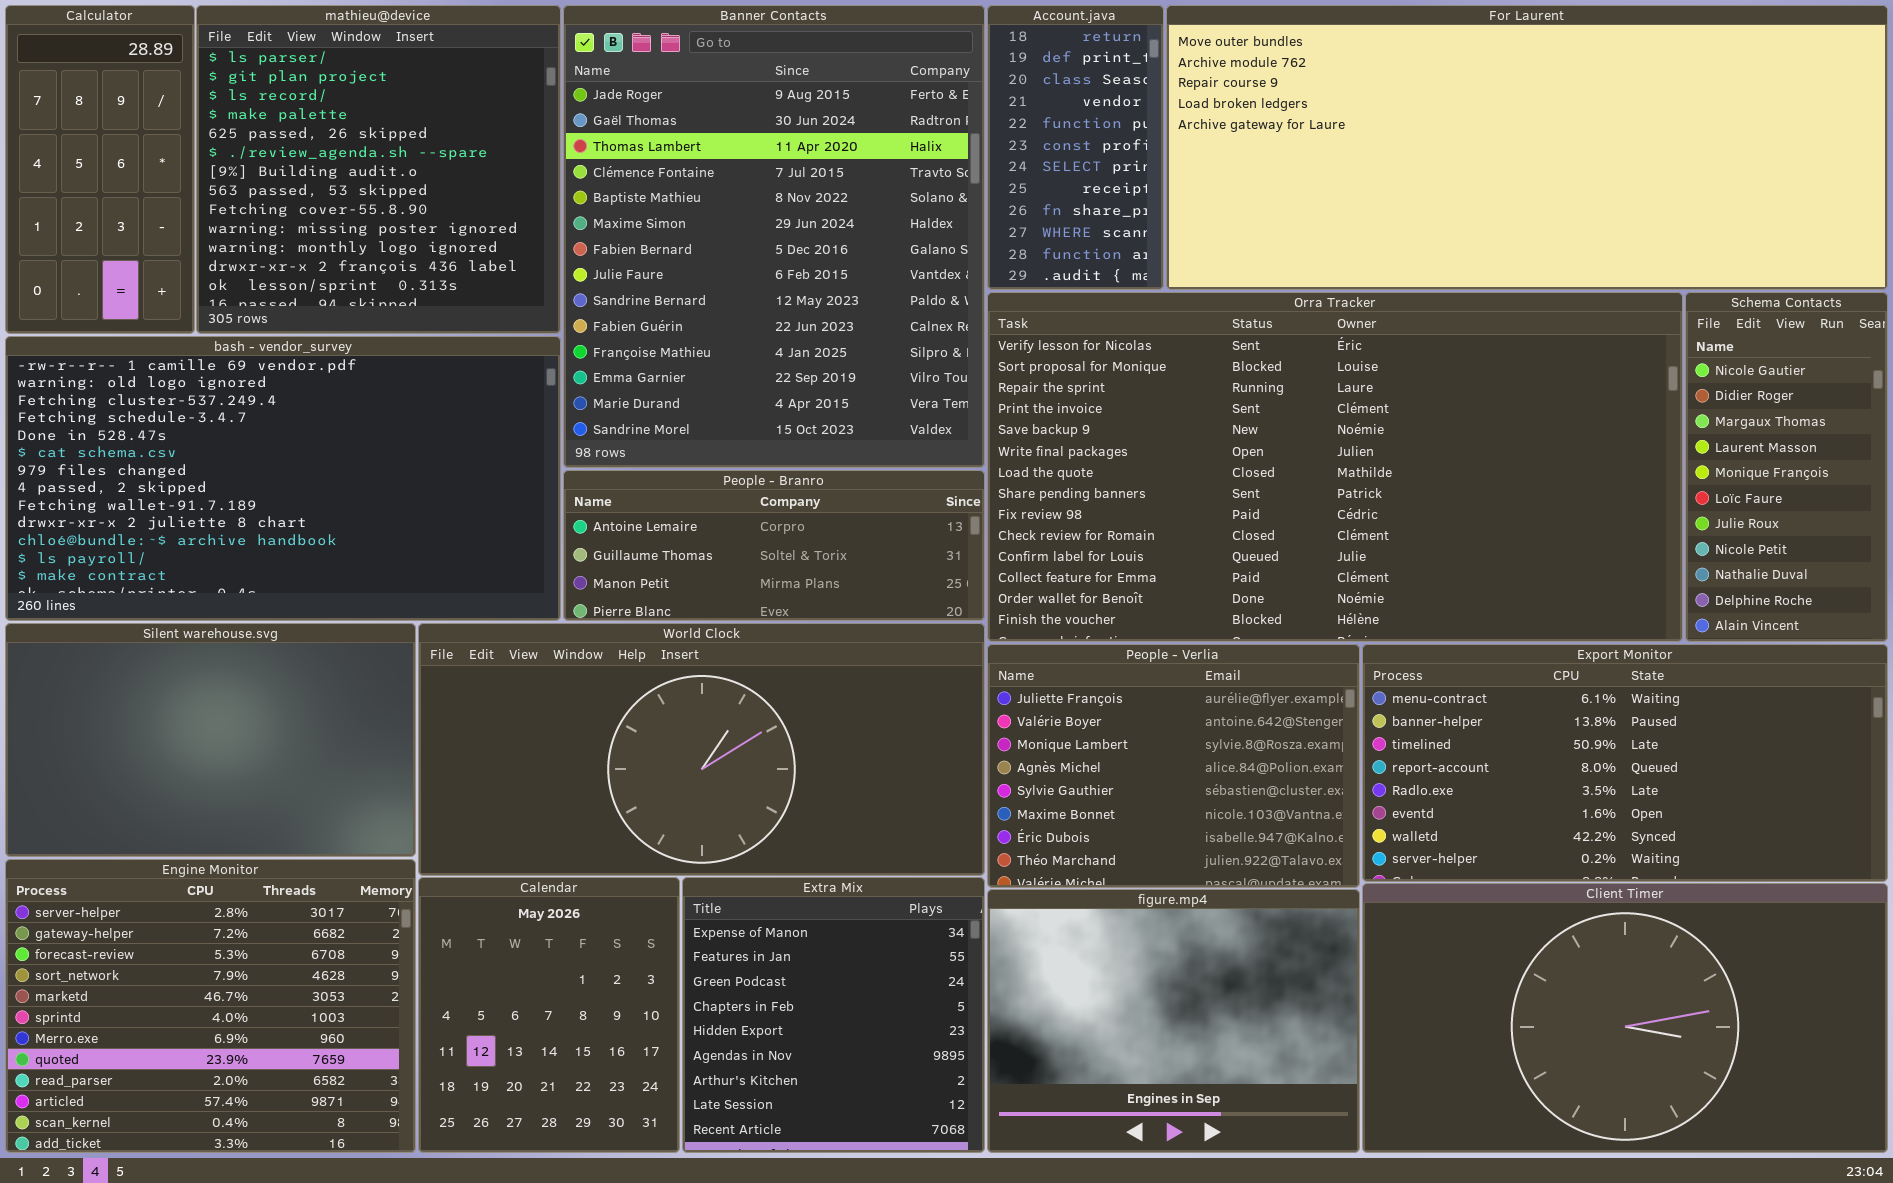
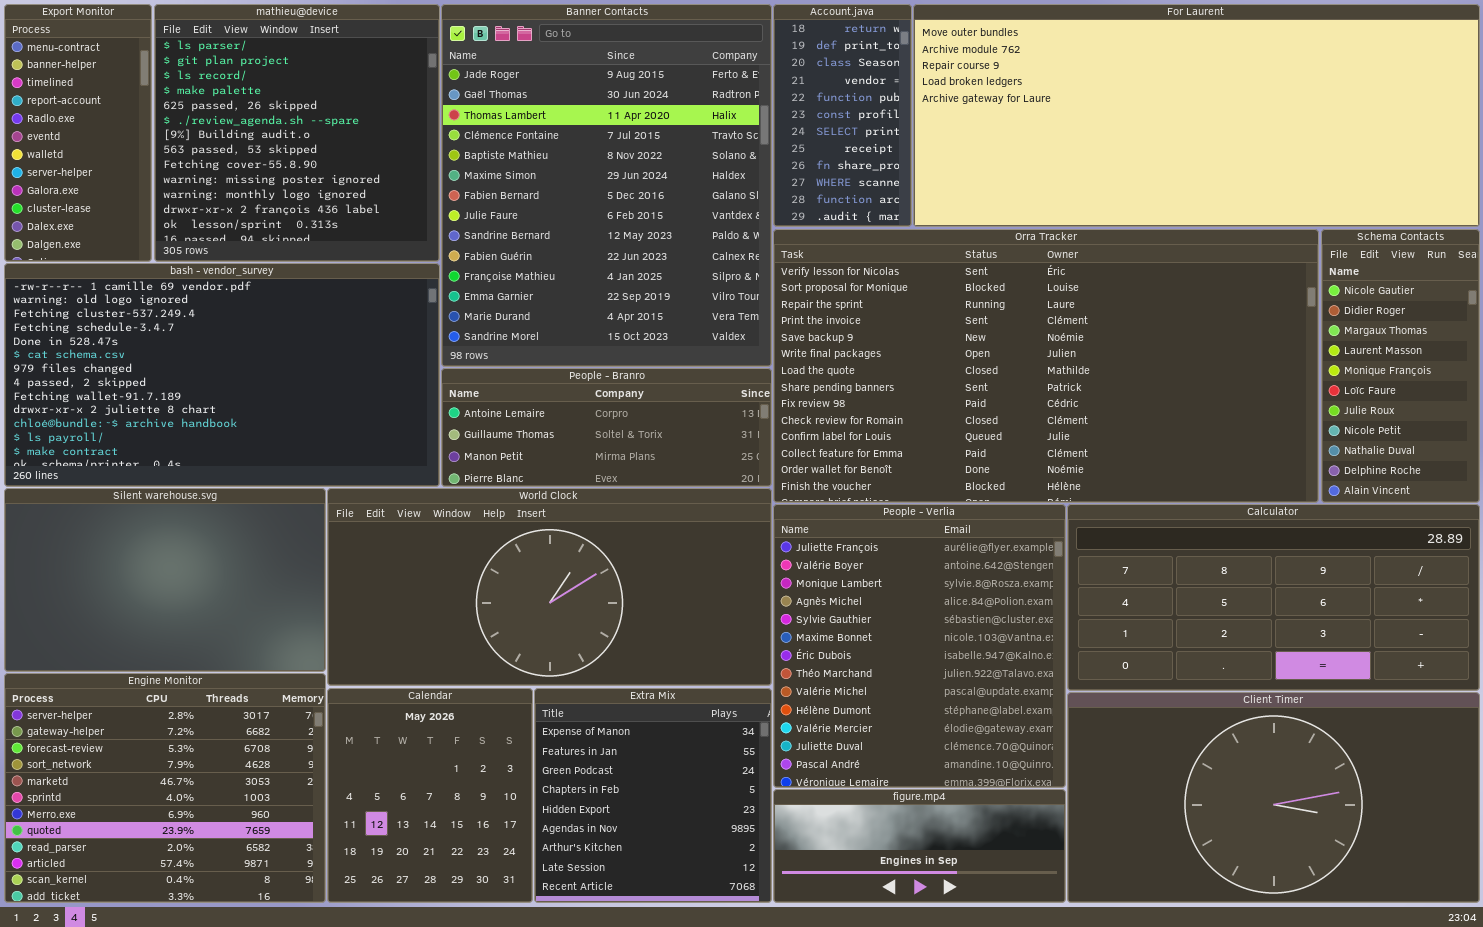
Calculator: [5,5,195,334] -> [1067,504,1480,691], moved, resized
People - Verlia: [987,644,1360,888] -> [773,504,1066,788], resized
Export Monitor: [1362,644,1888,882] -> [4,4,152,262], moved, resized
figure.mp4: [987,889,1360,1153] -> [773,789,1066,903], resized

